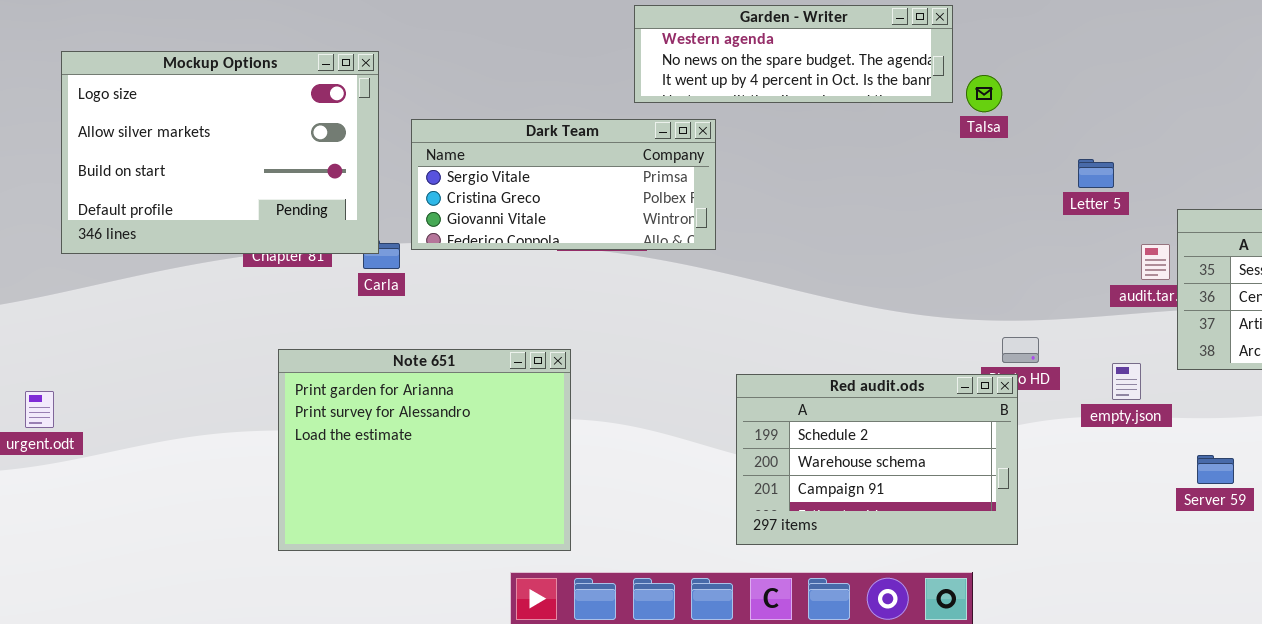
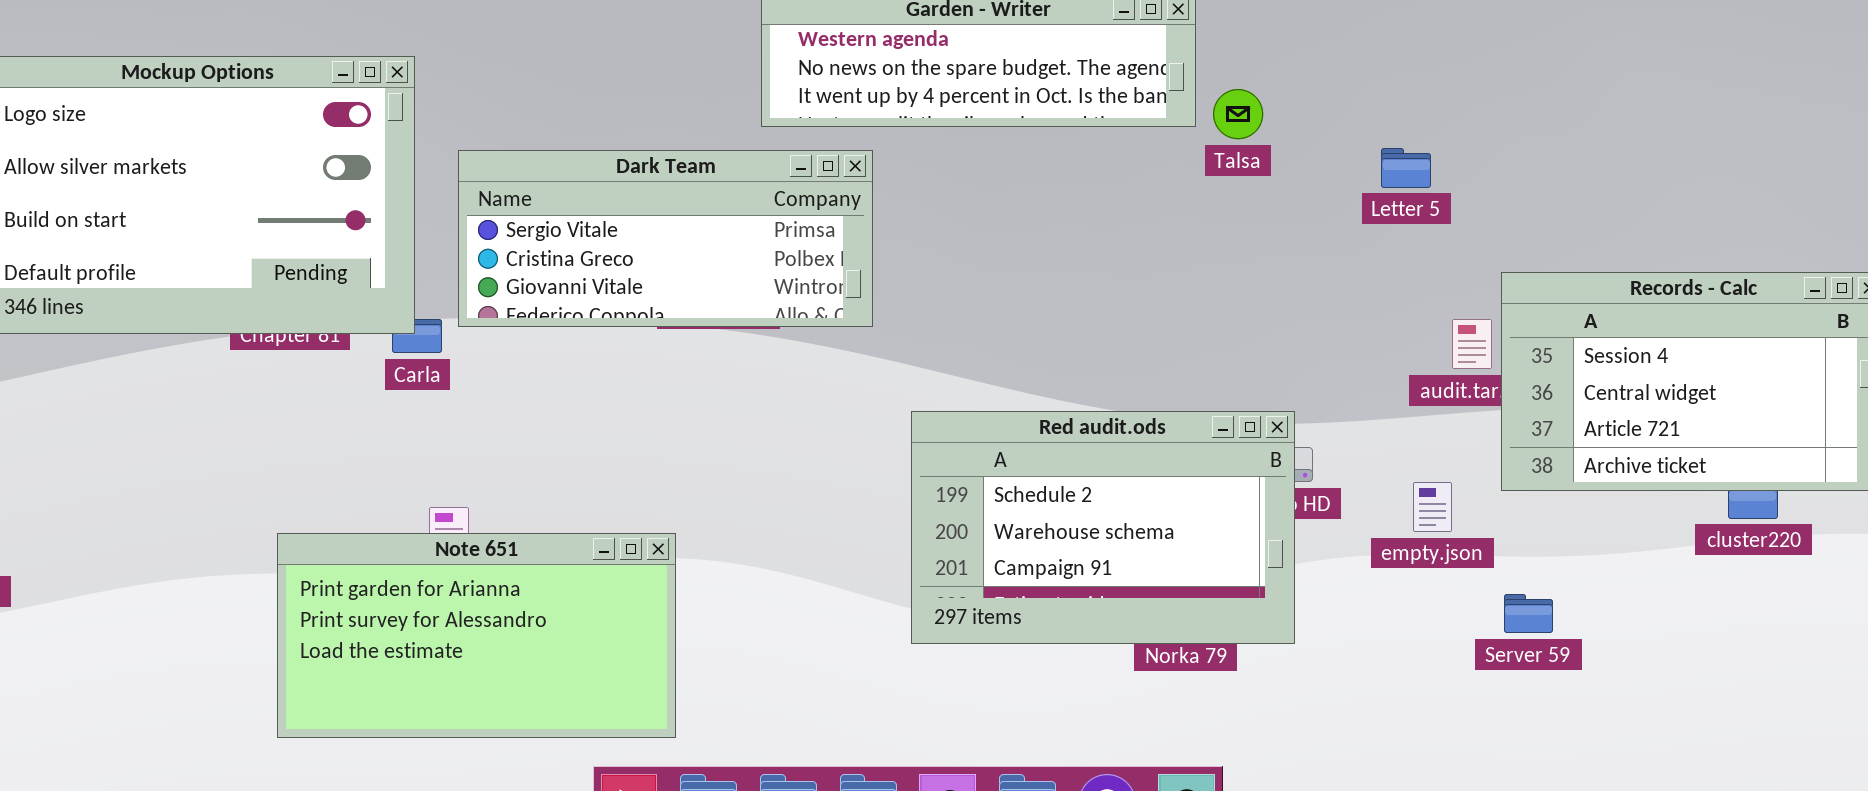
Letter 5: [1078,159,1114,188] -> [1381,148,1431,188], moved
Note 651: [278,349,571,551] -> [277,533,676,738], resized
Red audit.ods: [736,374,1018,545] -> [911,411,1295,644], moved
Server 59: [1197,455,1234,484] -> [1504,594,1553,633], moved

